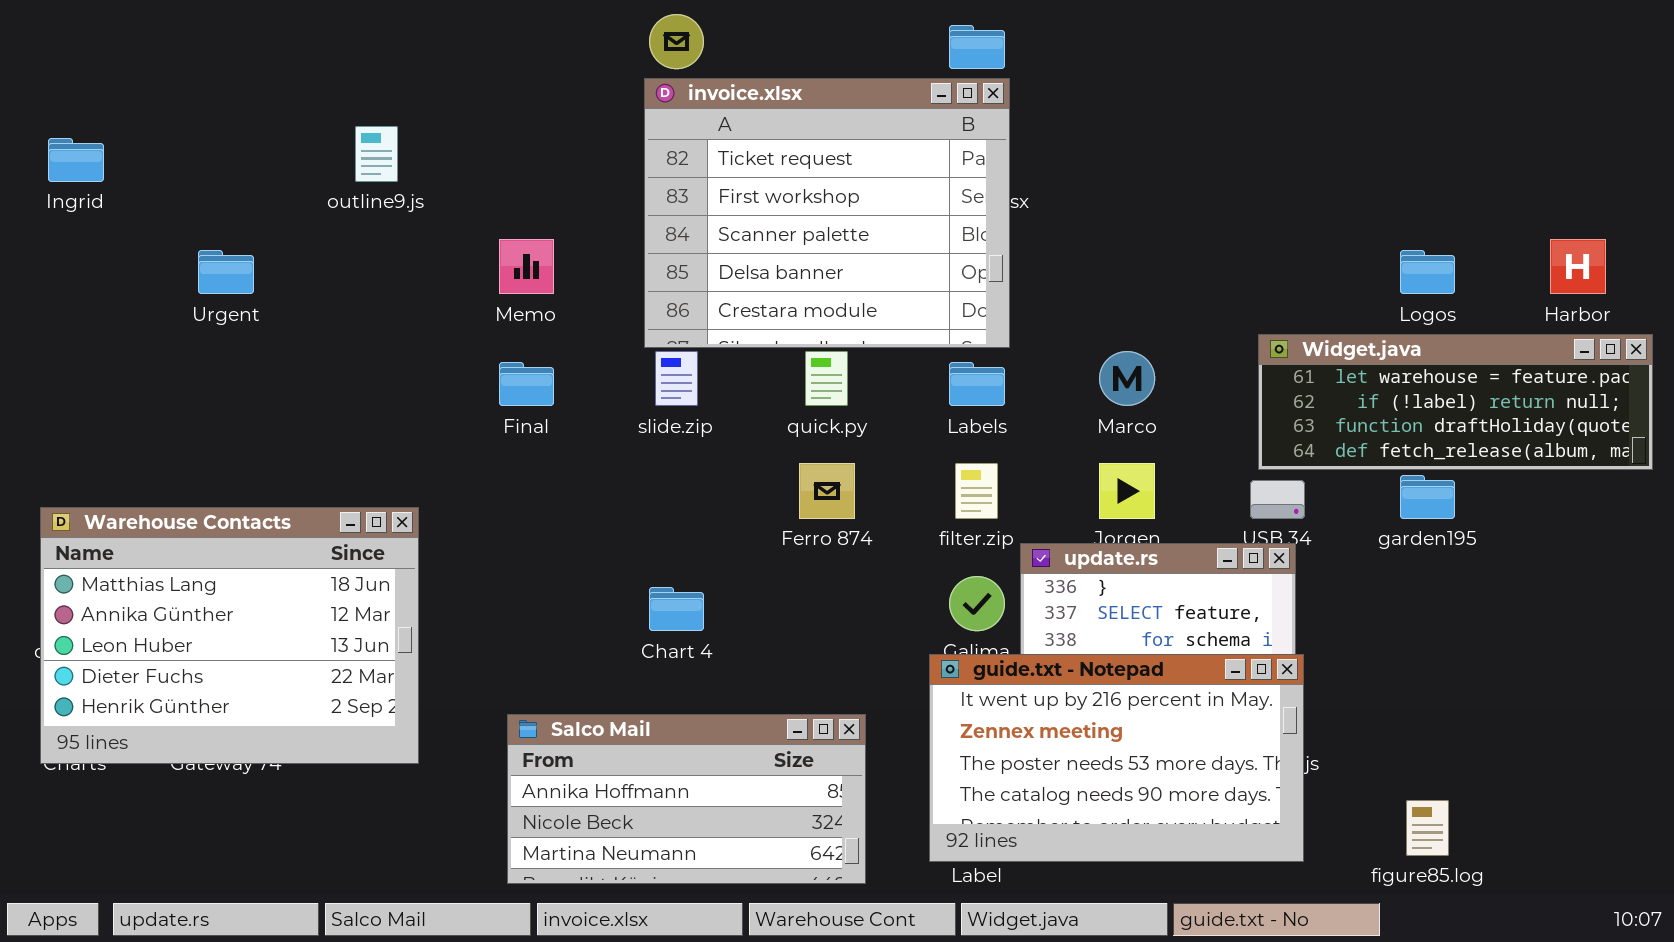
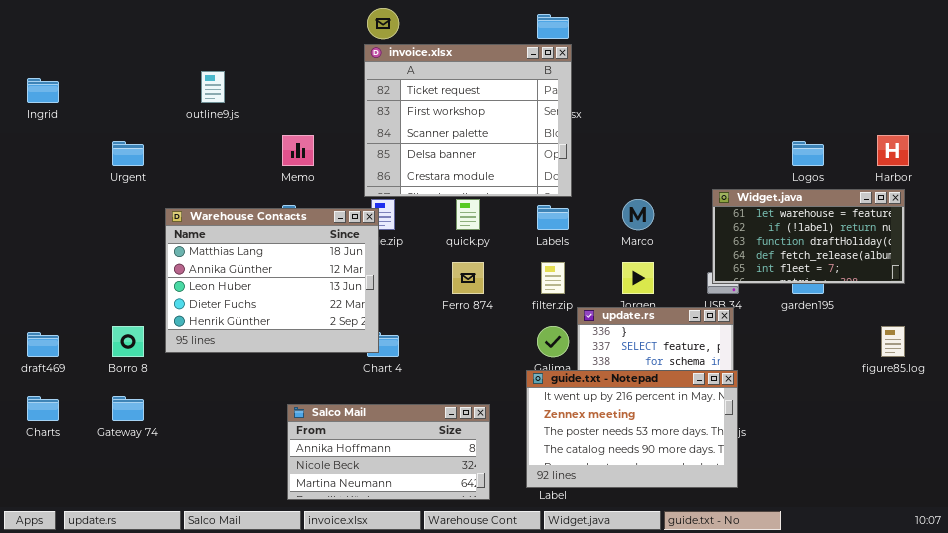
Widget.java: [1258,334,1653,470] -> [712,189,905,284], resized
Warehouse Contacts: [40,507,419,764] -> [165,208,379,353], moved
figure85.log: [1406,800,1449,856] -> [881,326,905,357], moved

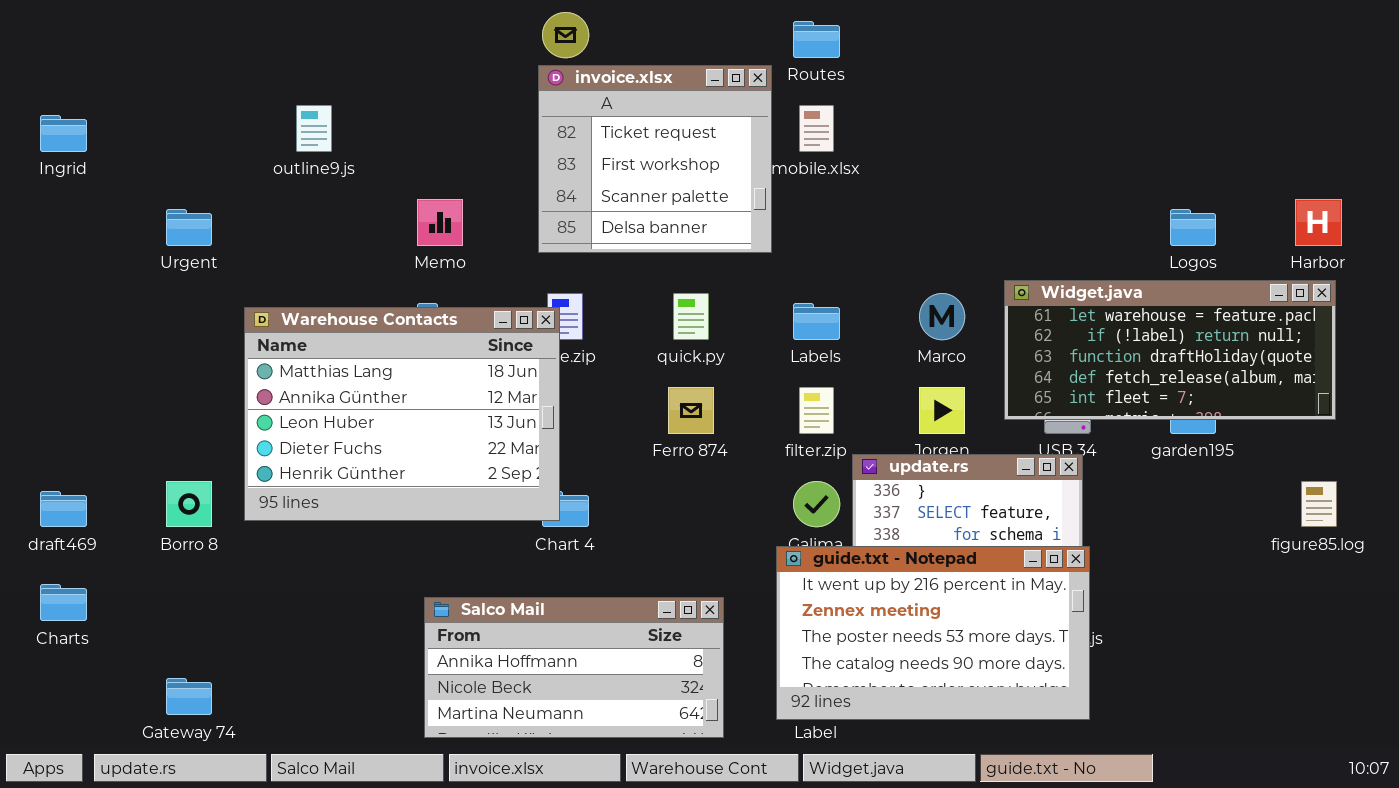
invoice.xlsx: [364,44,572,197] -> [538,65,772,253], resized
Widget.java: [712,189,905,284] -> [1004,280,1336,420], resized
Gateway 74: [112,396,144,421] -> [166,678,212,715], moved

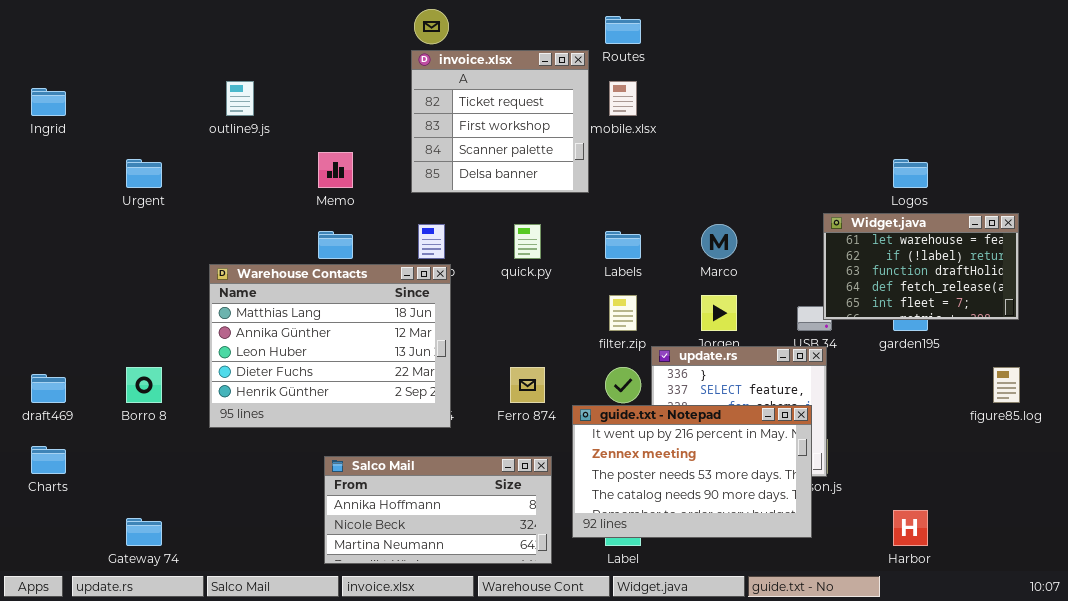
Harbor: [1295,199,1342,246] -> [893,510,928,546], moved
Widget.java: [1004,280,1336,420] -> [823,213,1019,320], resized
Warehouse Contacts: [244,307,560,521] -> [209,264,451,428], moved
Ferro 874: [668,387,714,434] -> [510,367,545,403], moved
guide.txt - Notepad: [776,546,1090,720] -> [572,405,812,538], moved

